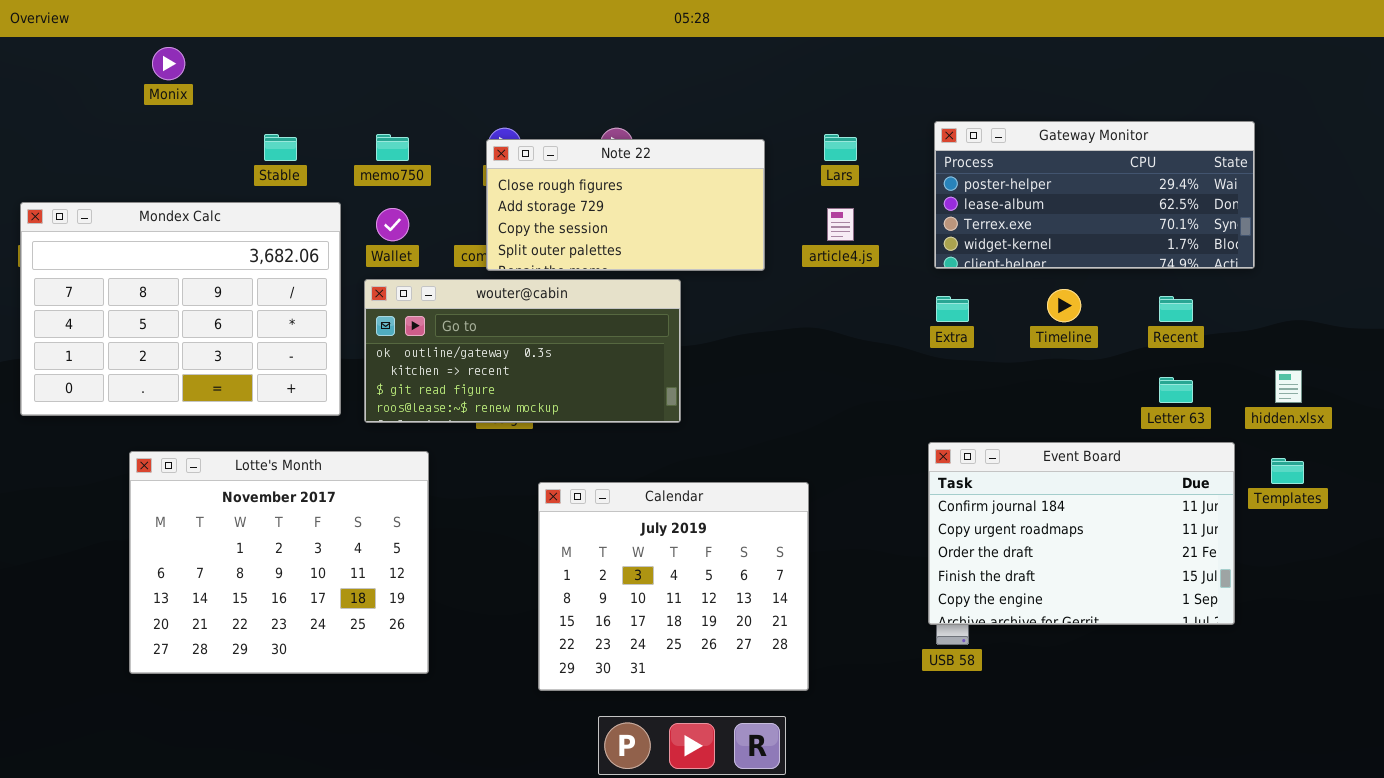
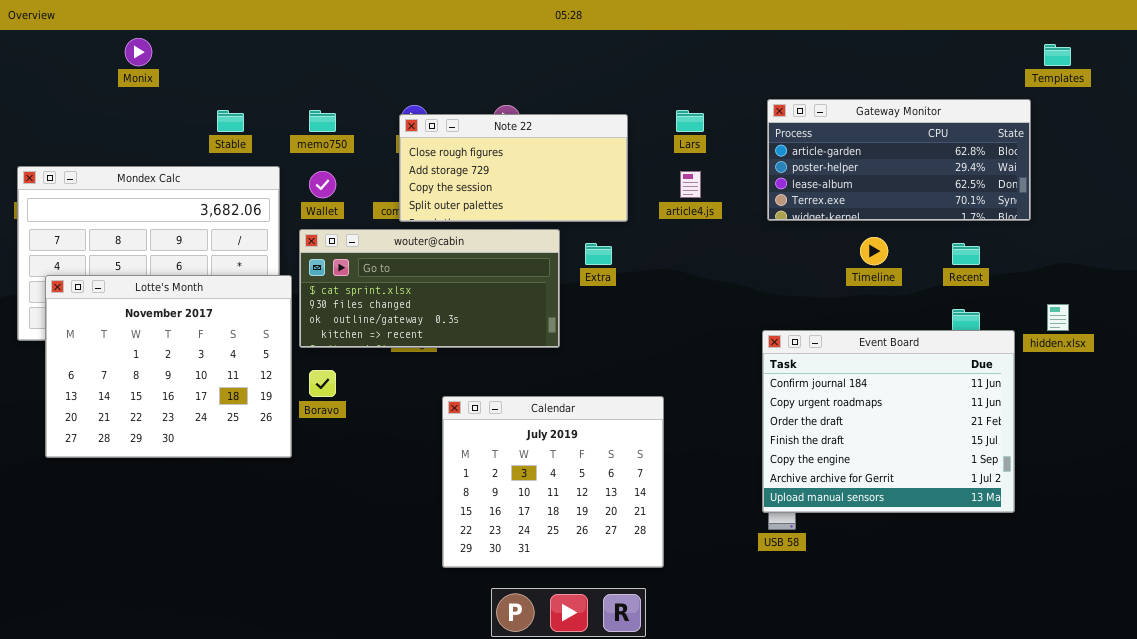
Gateway Monitor: [934,121,1255,269] -> [767,99,1031,221], scrolled up 1 row
wouter@cabin: [364,279,681,423] -> [299,229,560,348], scrolled up 2 rows
Extra: [936,296,969,322] -> [585,243,612,265], moved
Event Board: [928,442,1235,625] -> [762,330,1015,513], resized
Lotte's Month: [129,451,429,674] -> [45,275,292,458], moved
Templates: [1271,458,1304,484] -> [1044,44,1071,66], moved

